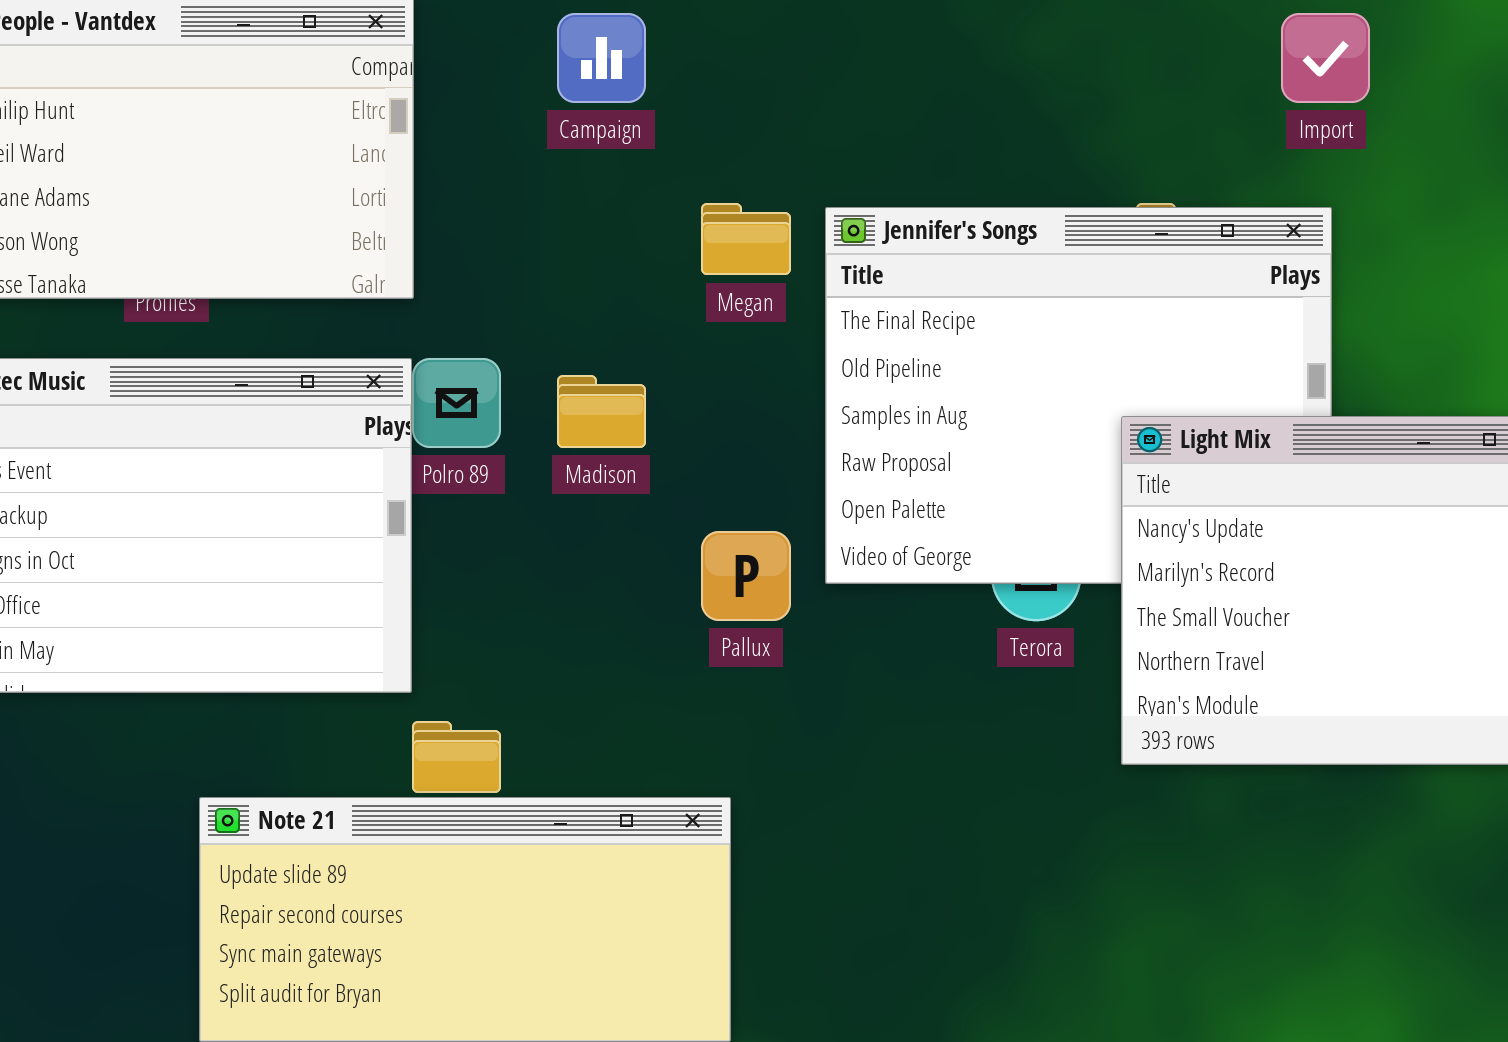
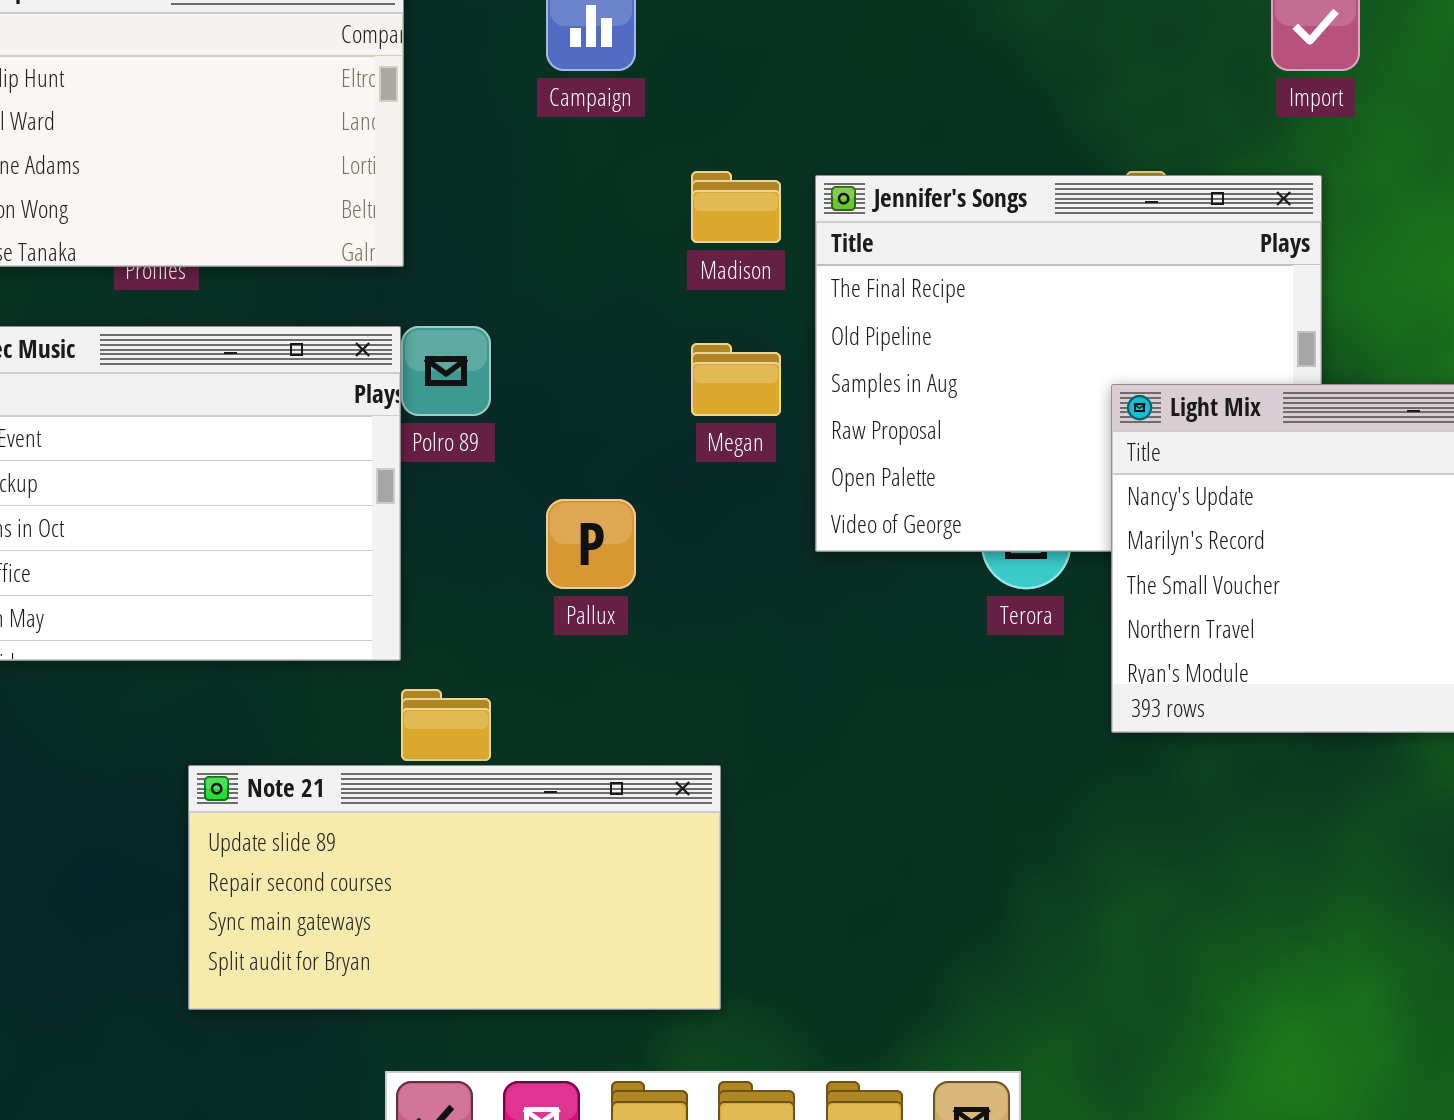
Megan: [701,203,791,275] -> [691,343,781,416], moved
Madison: [557,375,646,448] -> [691,171,781,243], moved
Pallux: [701,531,791,621] -> [546,499,636,589], moved

